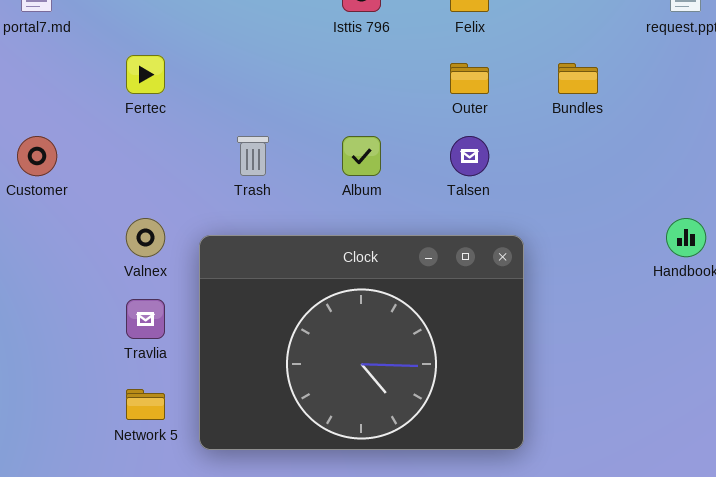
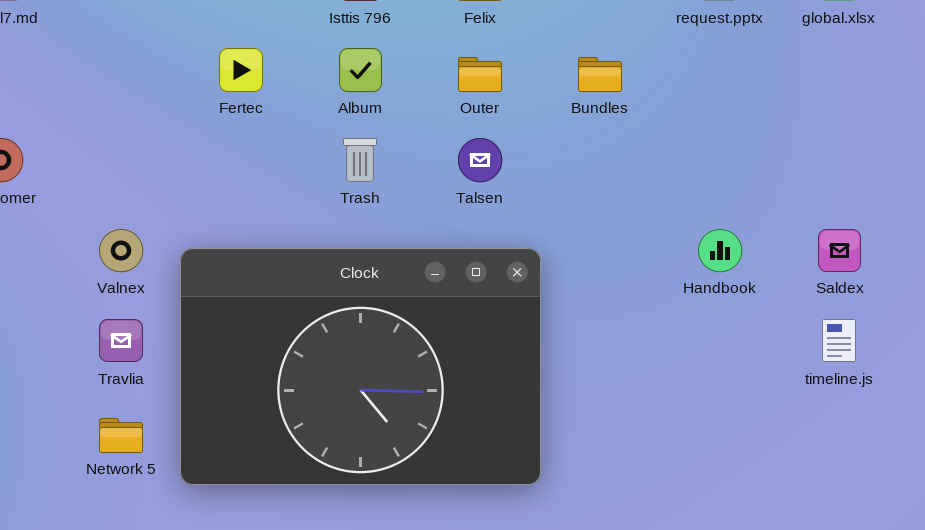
Fertec: [126,55,165,94] -> [219,48,263,92], moved
Trash: [237,136,269,176] -> [343,138,377,182], moved
Album: [342,136,381,176] -> [339,48,382,92], moved

